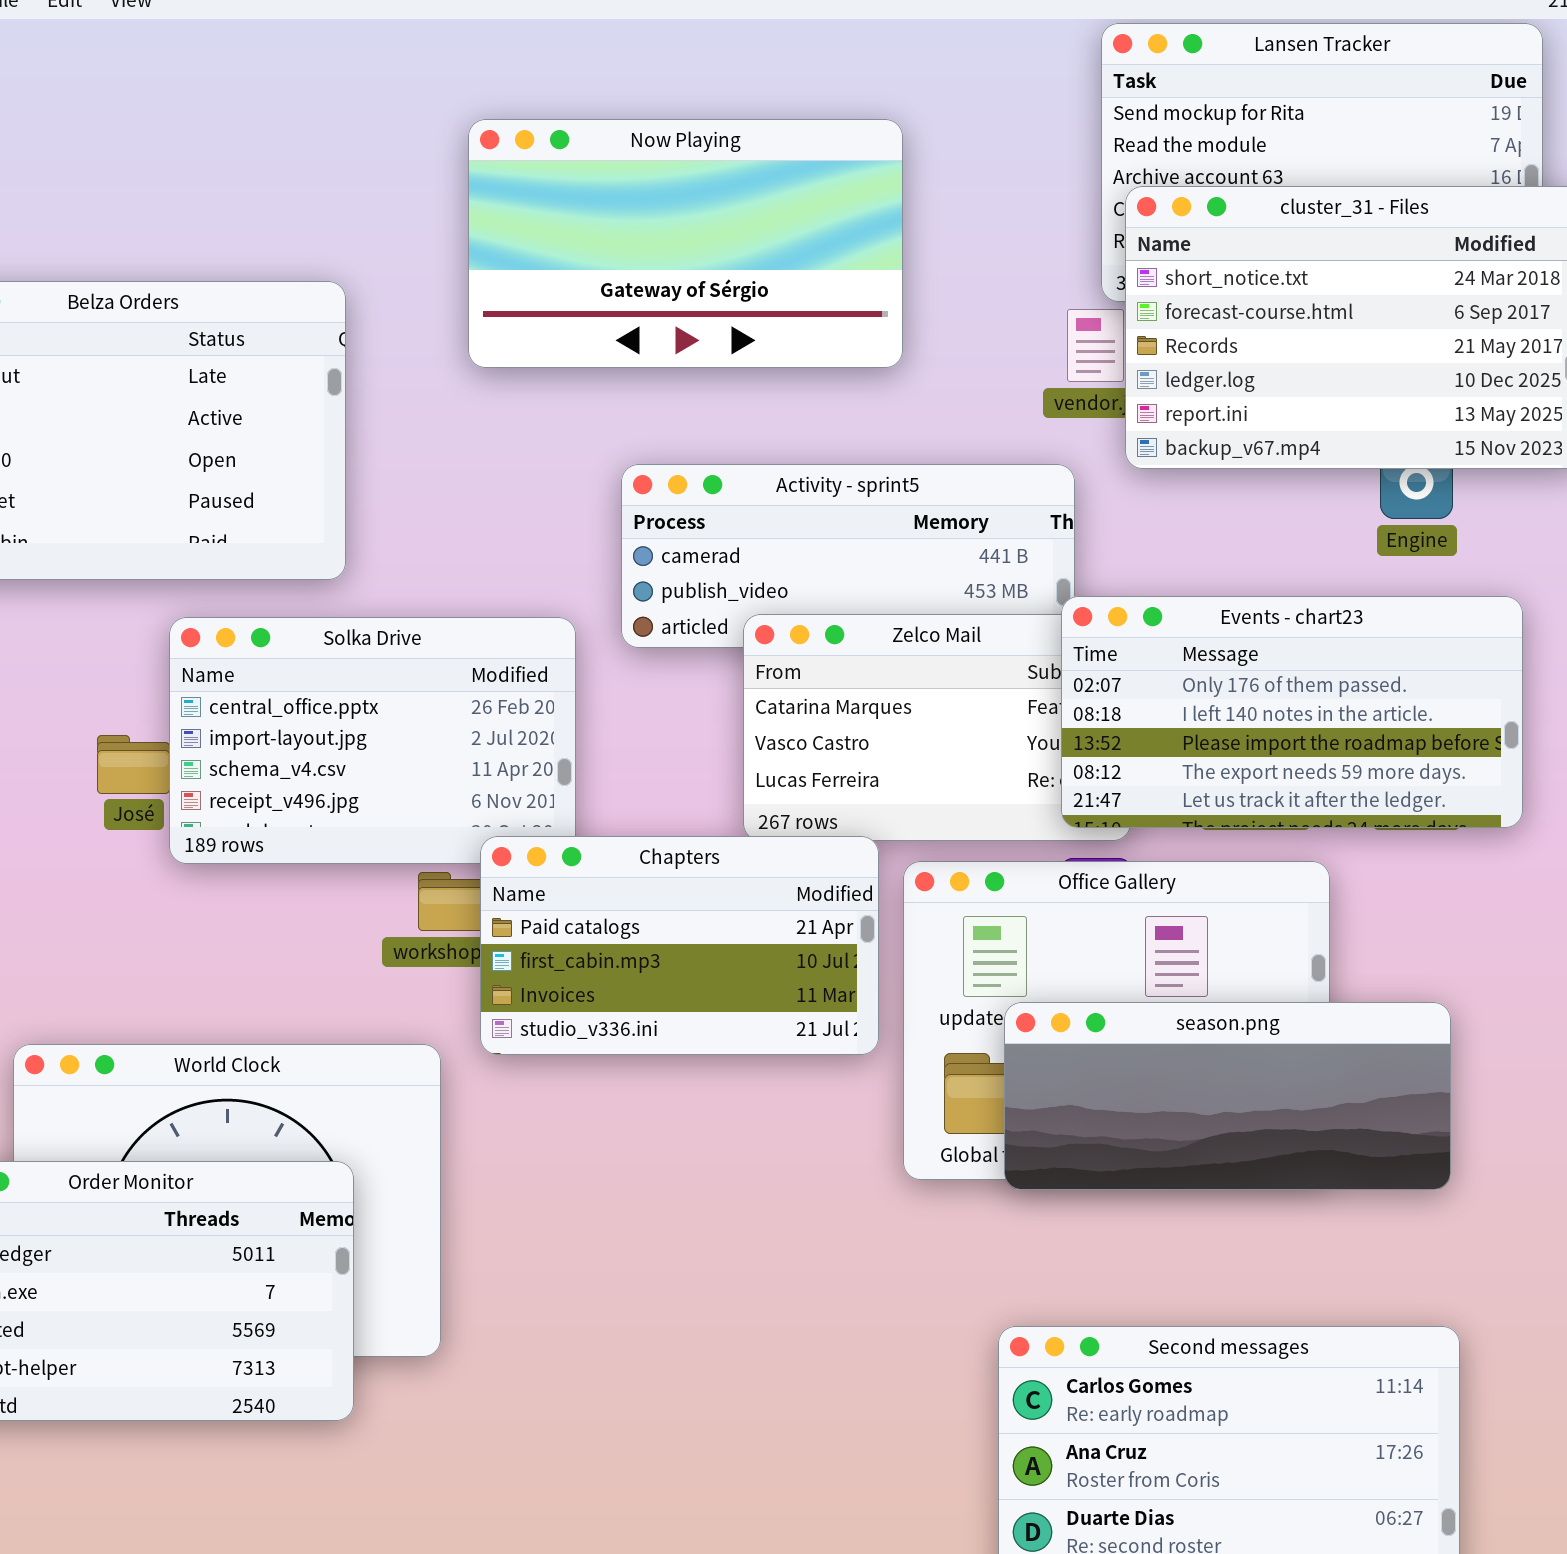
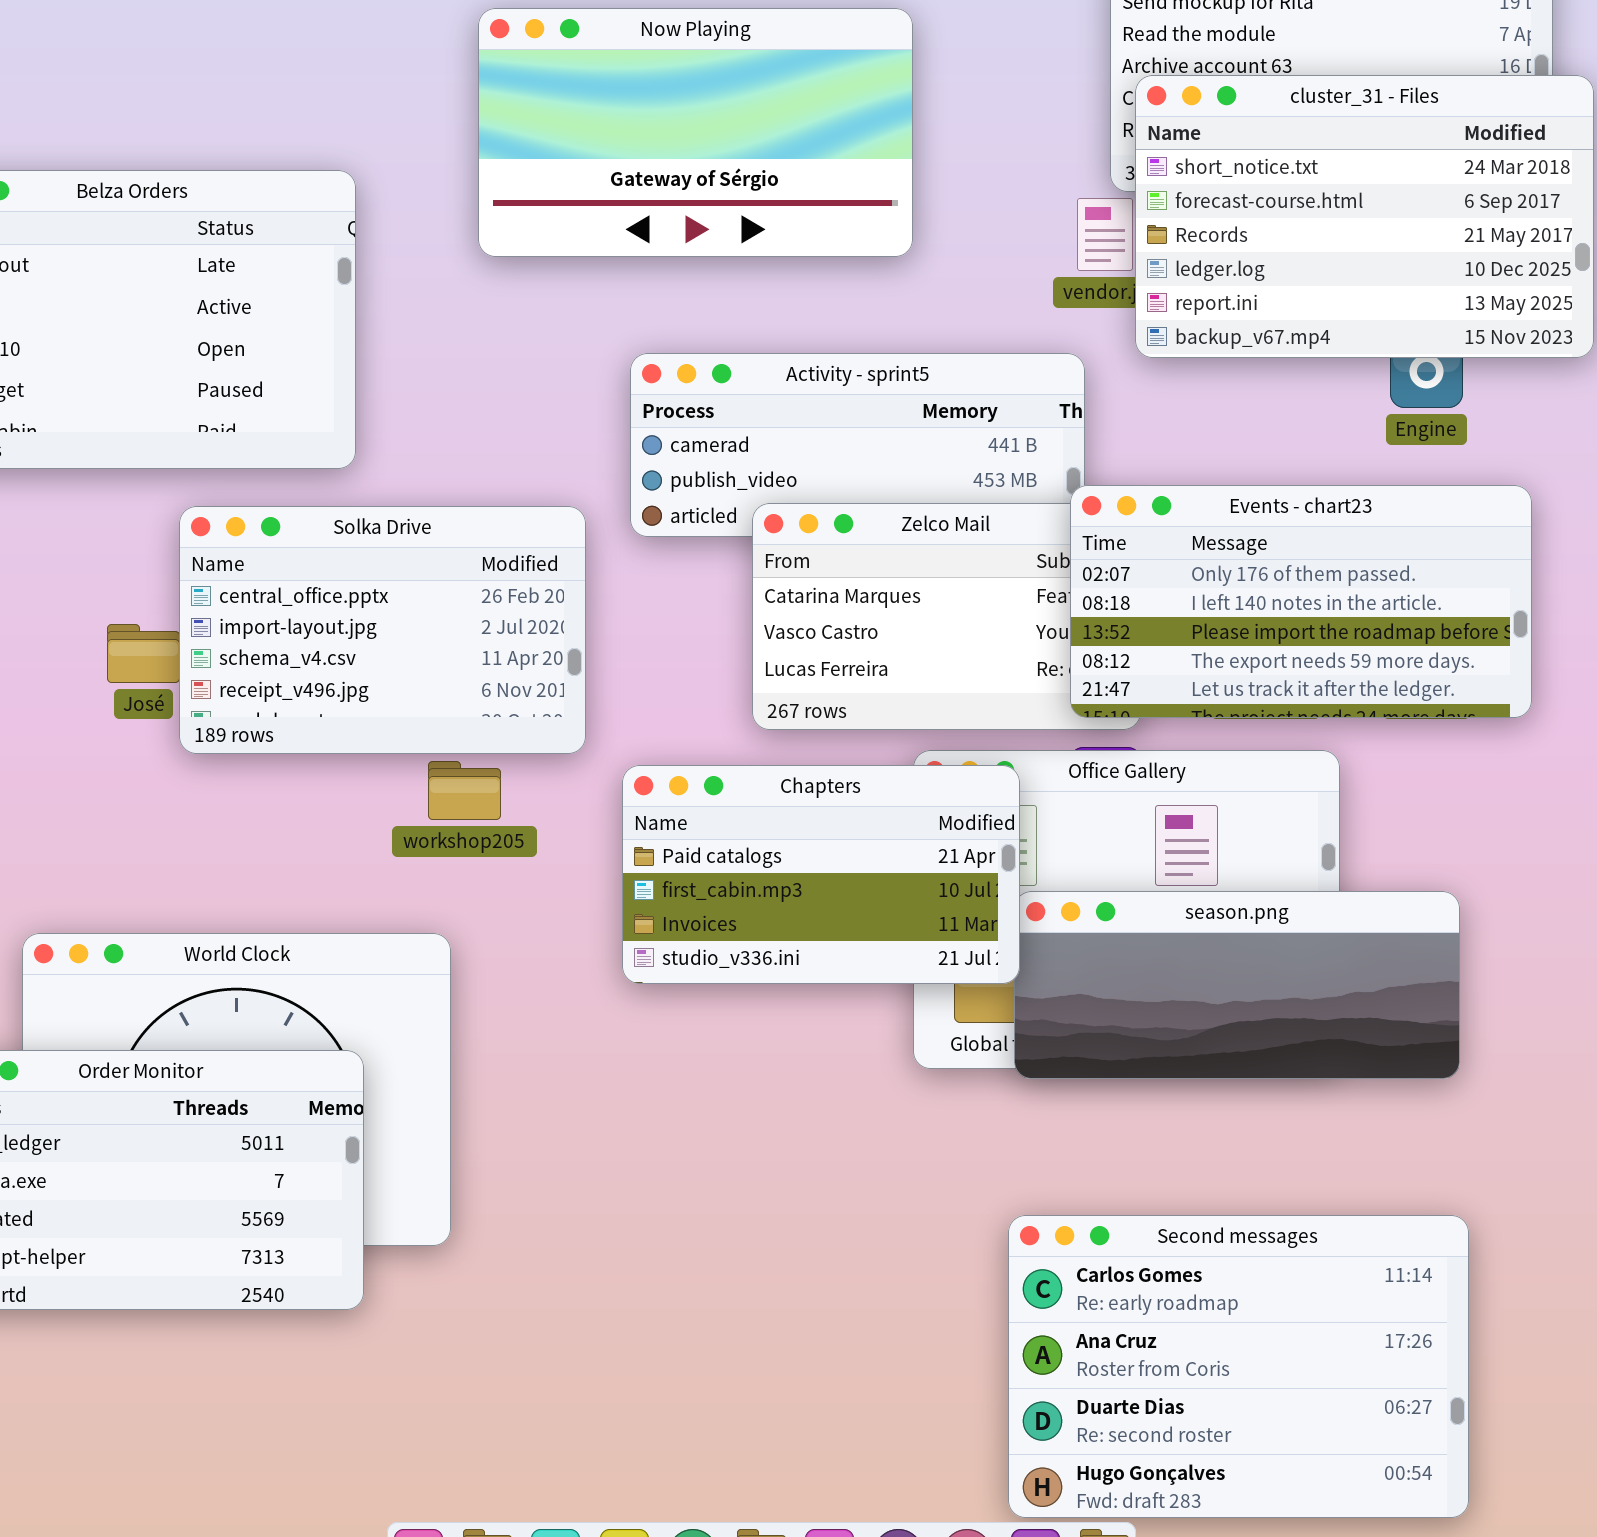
Chapters: [480,836,879,1055] -> [622,765,1020,984], moved

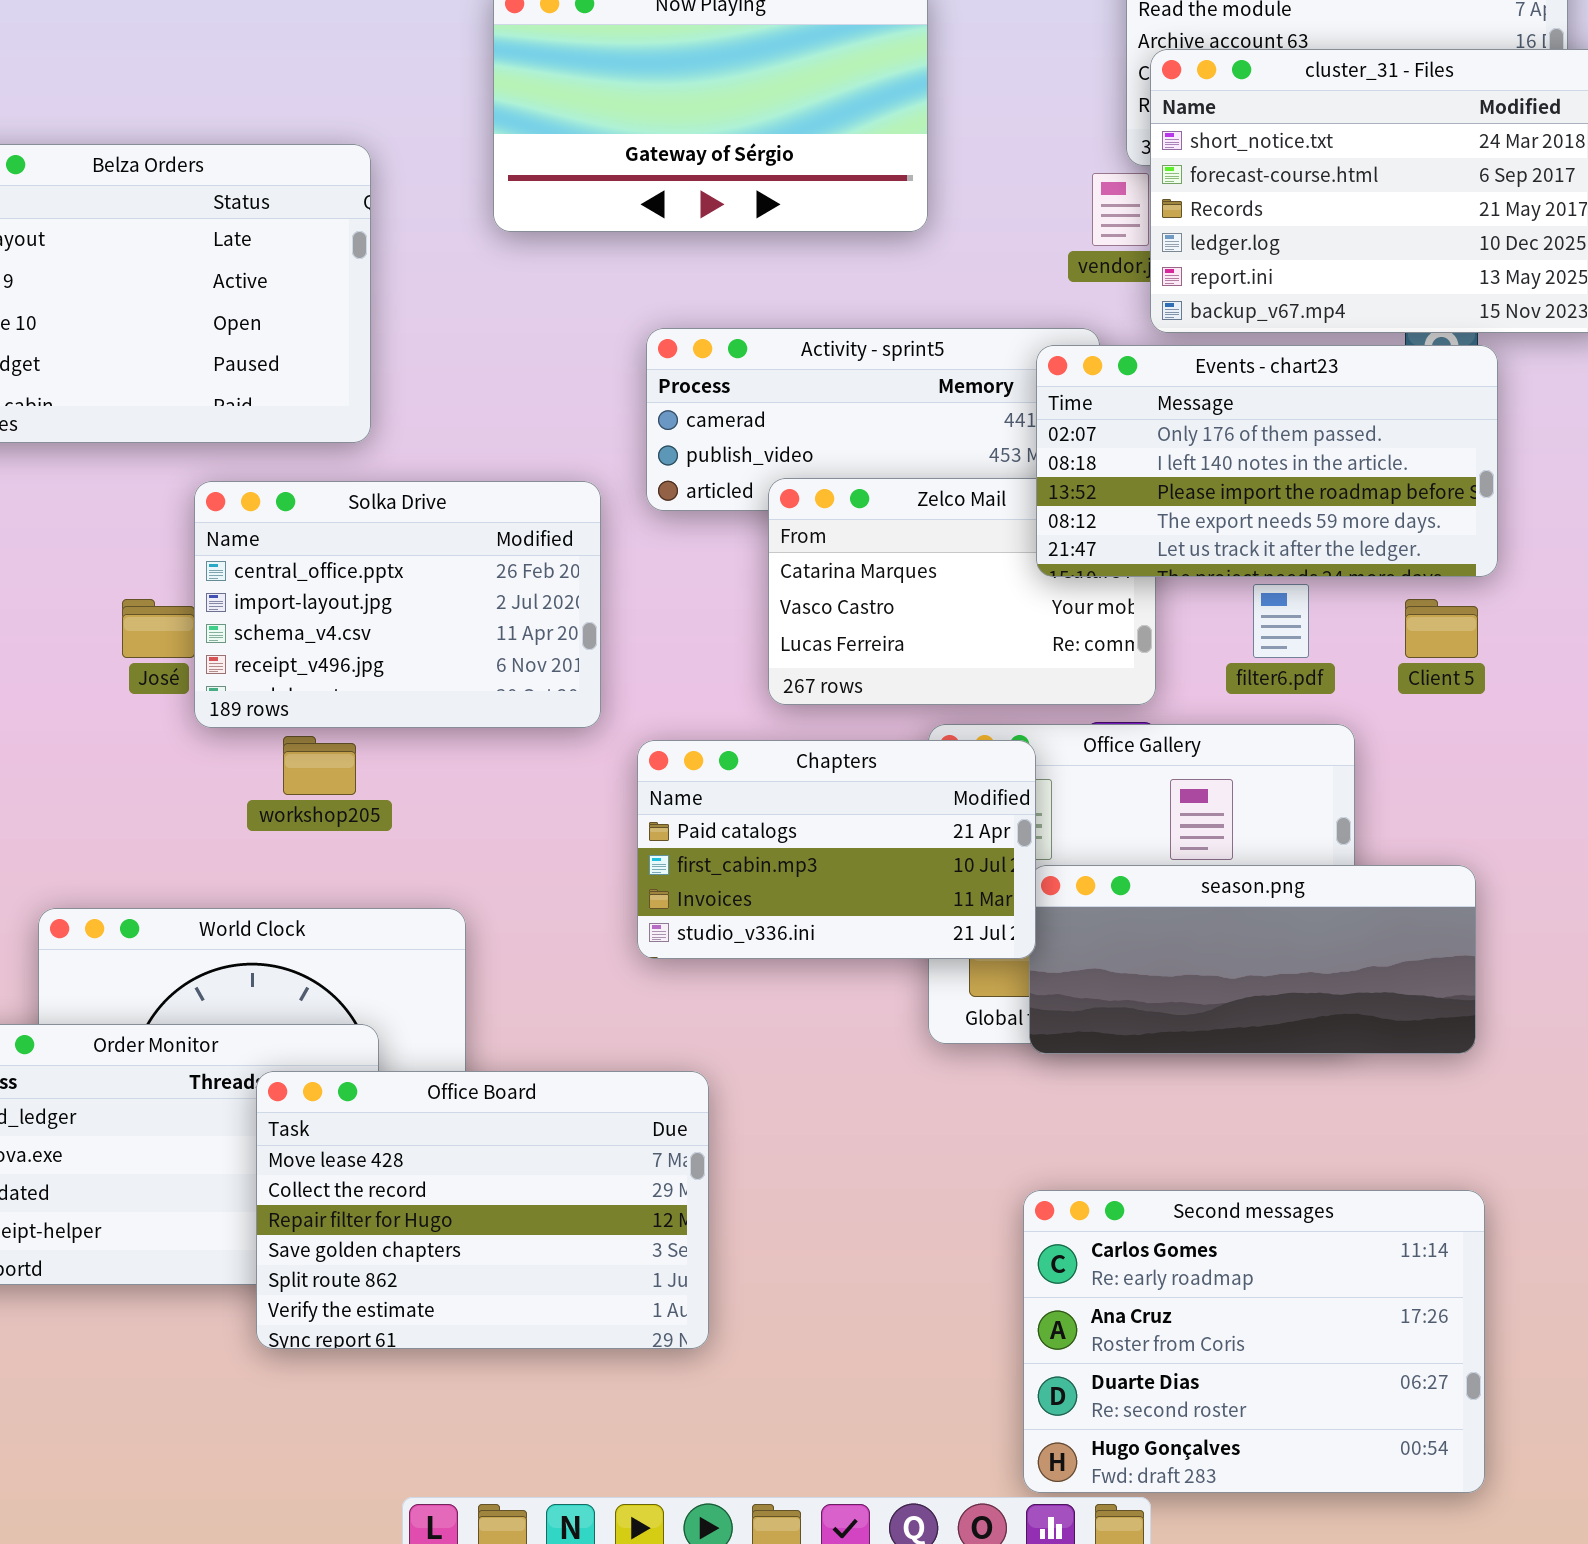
Events - chart23: [1070,485,1532,718] -> [1036,345,1498,577], moved
workshop205: [428,761,501,820] -> [283,736,356,795], moved
Office Board: none -> [256,1071,709,1349], opened

